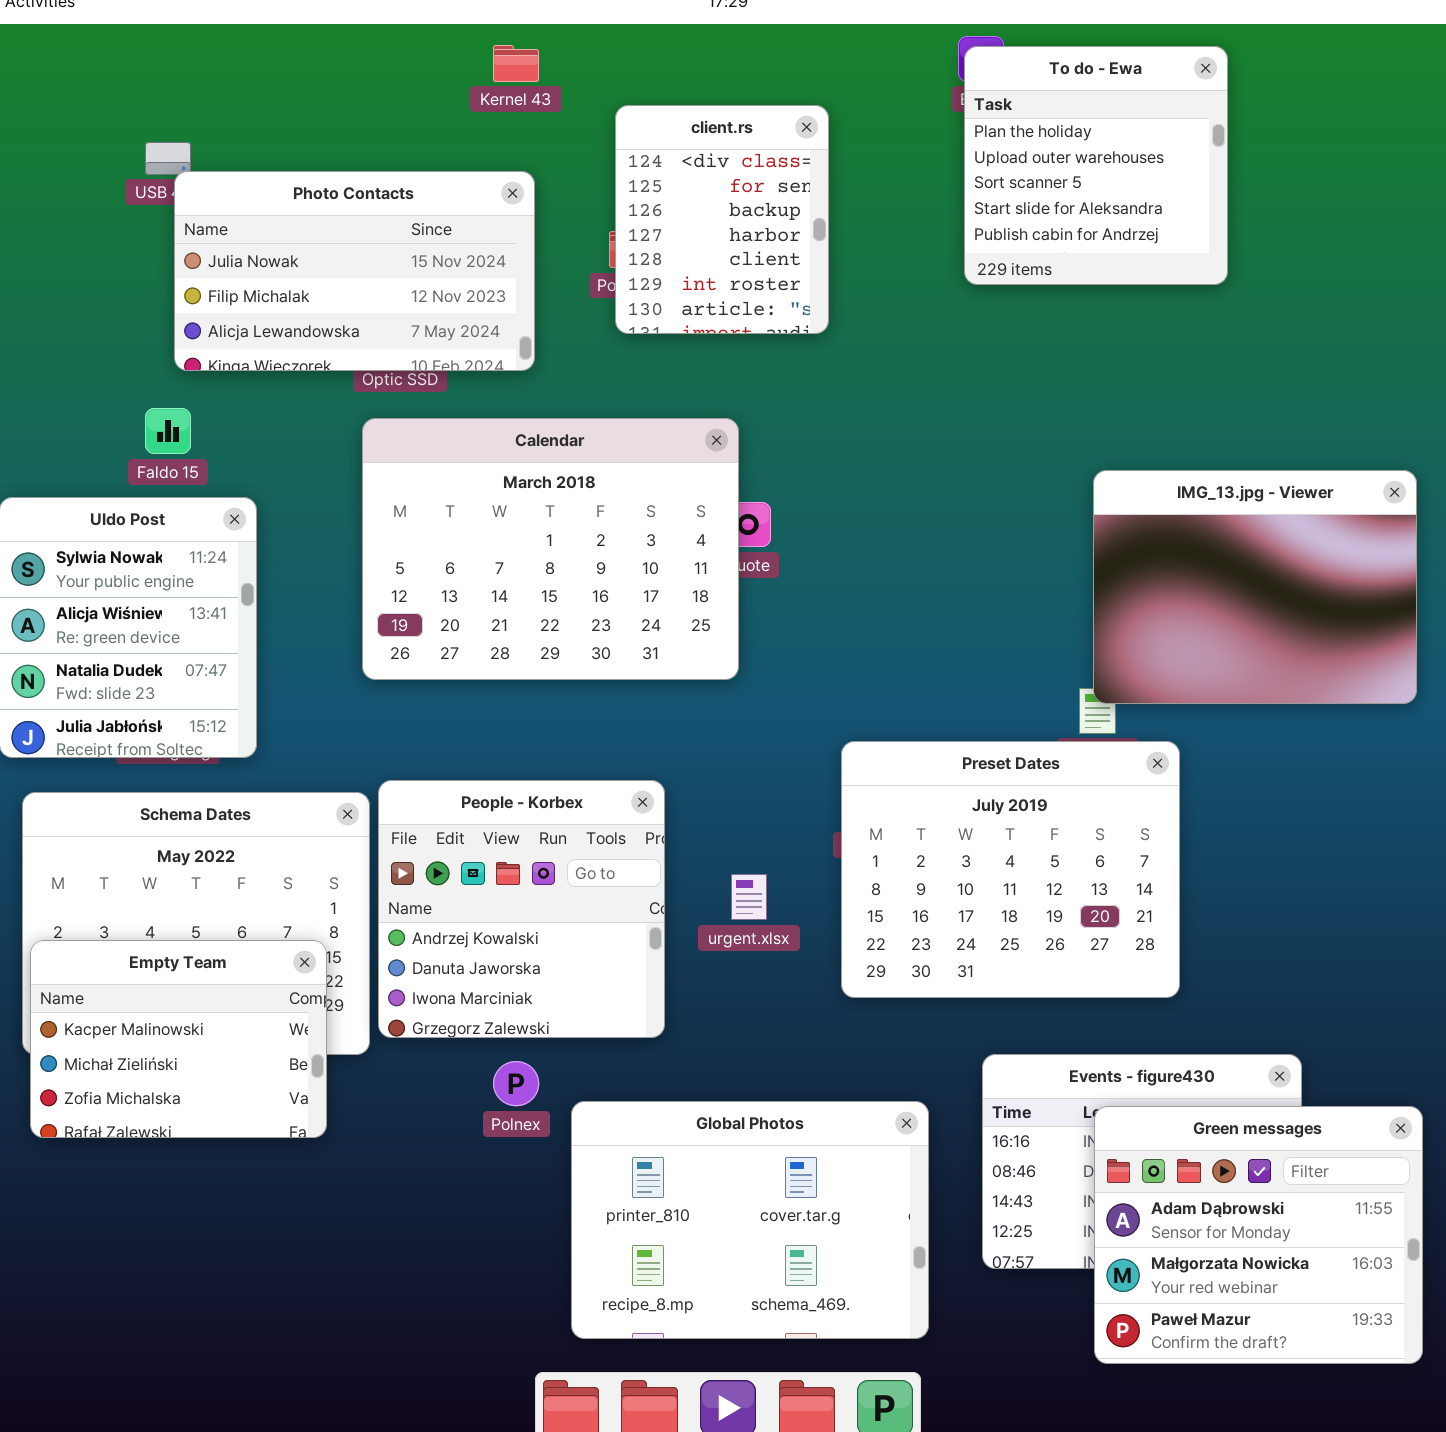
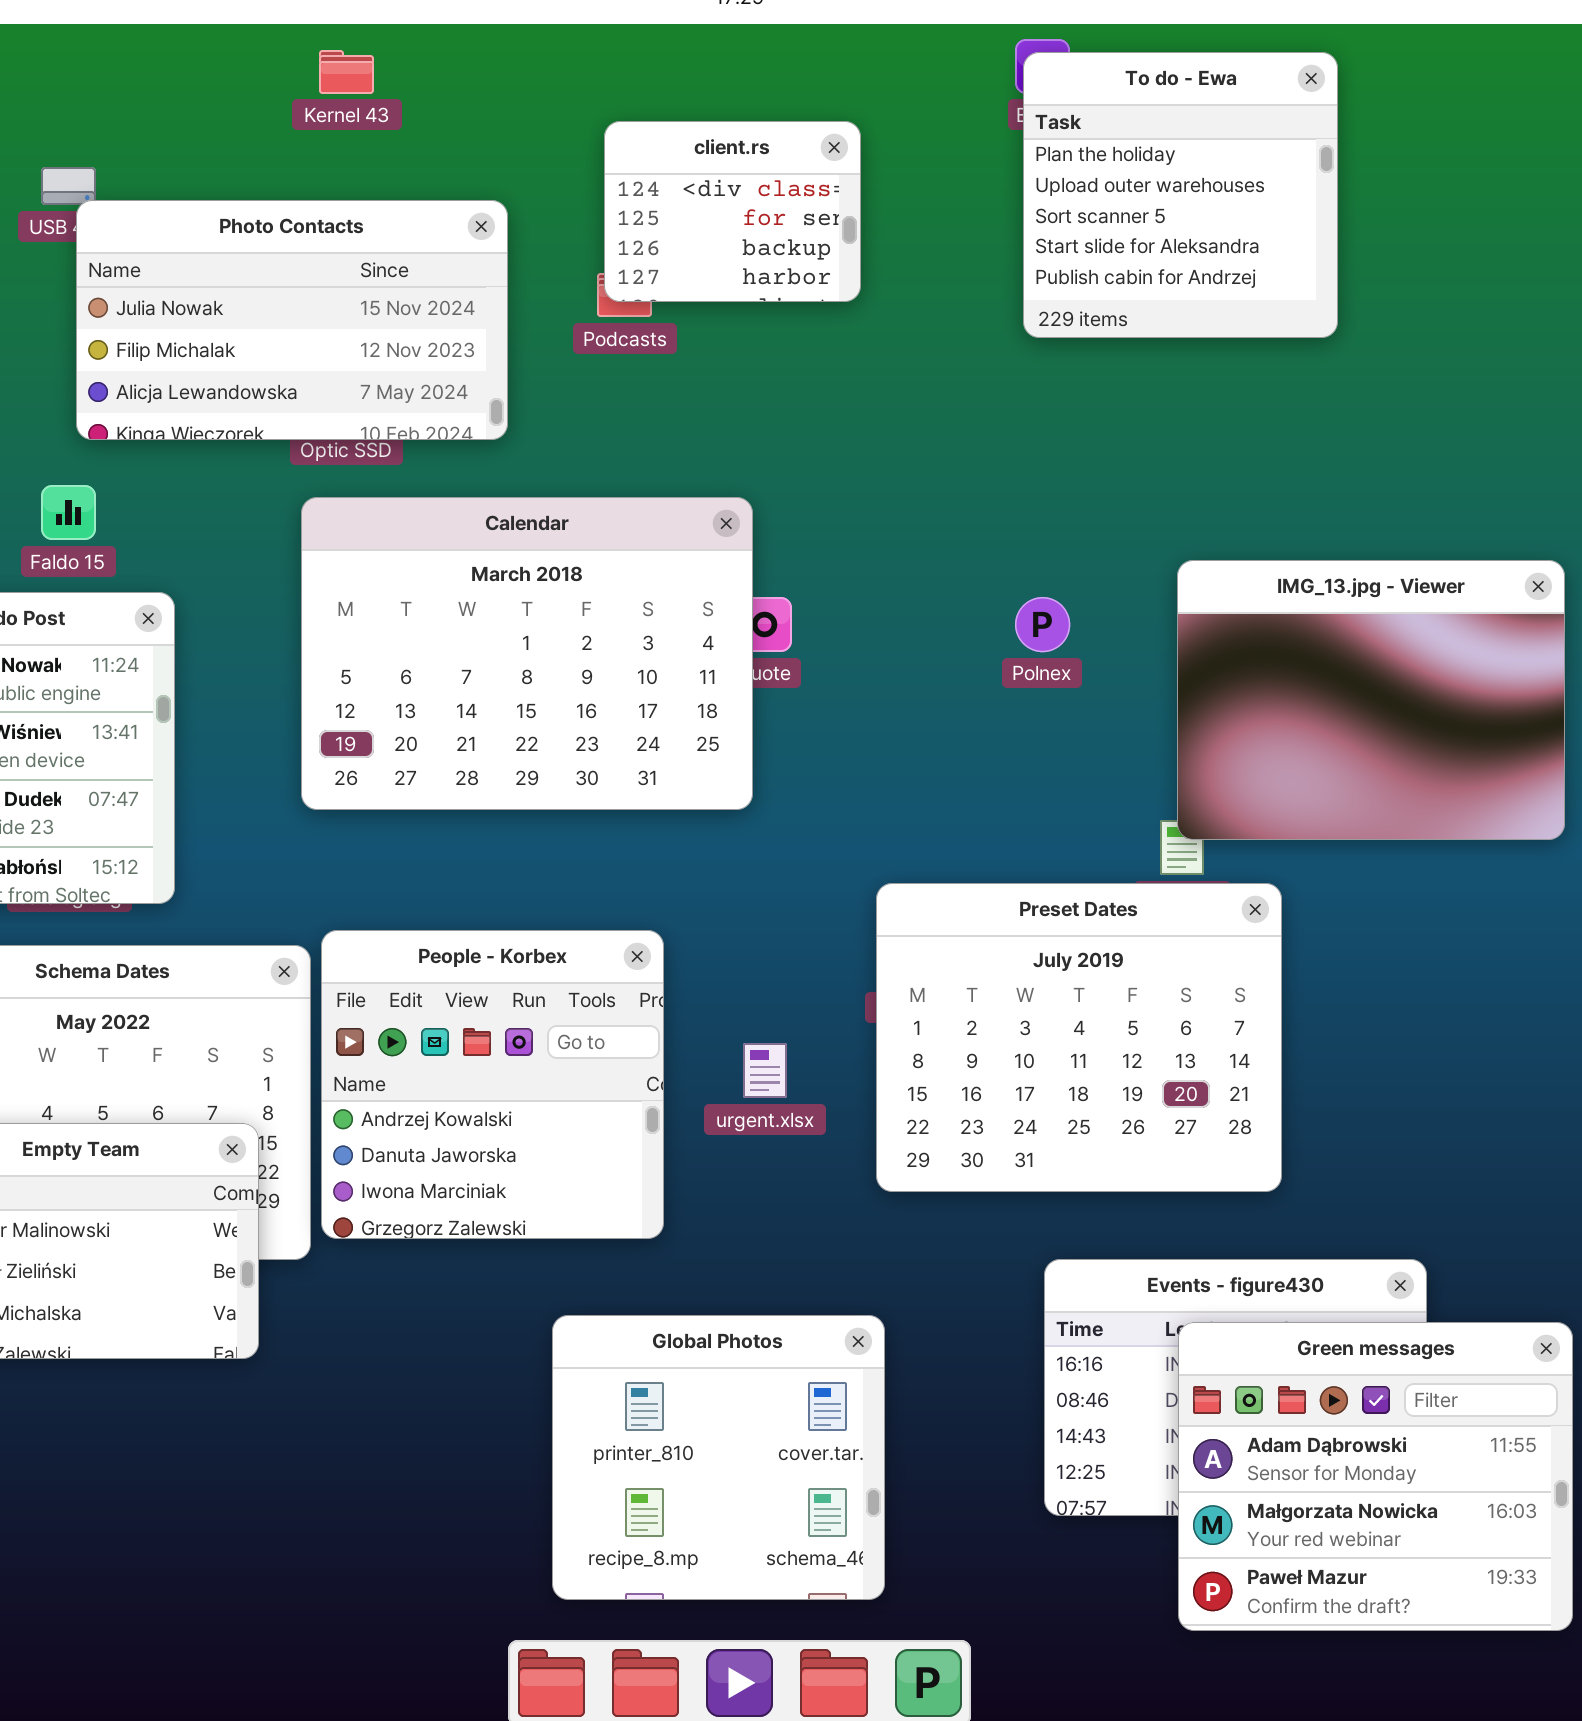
Kernel 43: [493,45,539,82] -> [319,50,374,94], moved
client.rs: [615,105,829,334] -> [604,121,861,302], resized
Polnex: [493,1061,539,1106] -> [1015,597,1070,652], moved
Global Photos: [571,1101,929,1339] -> [552,1315,885,1600], resized

